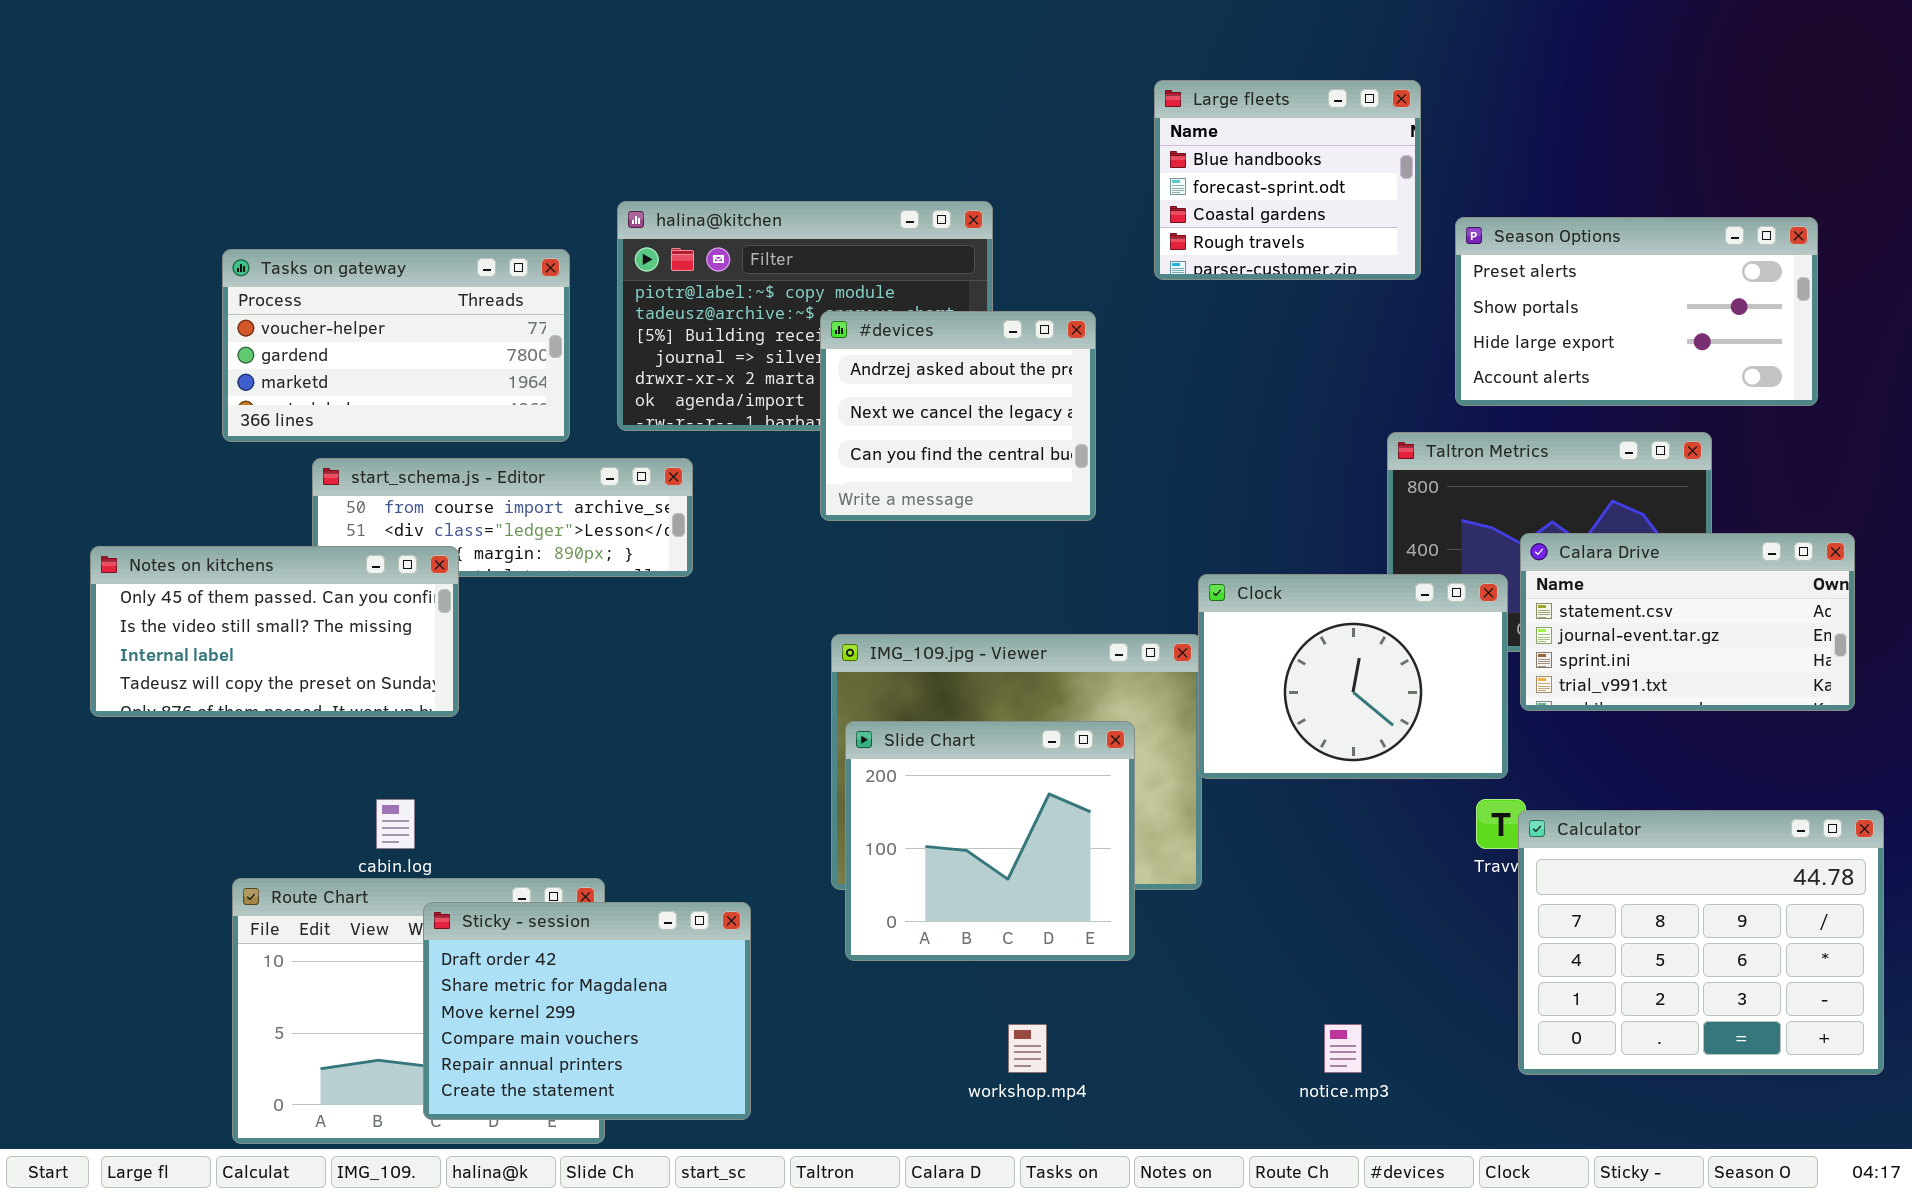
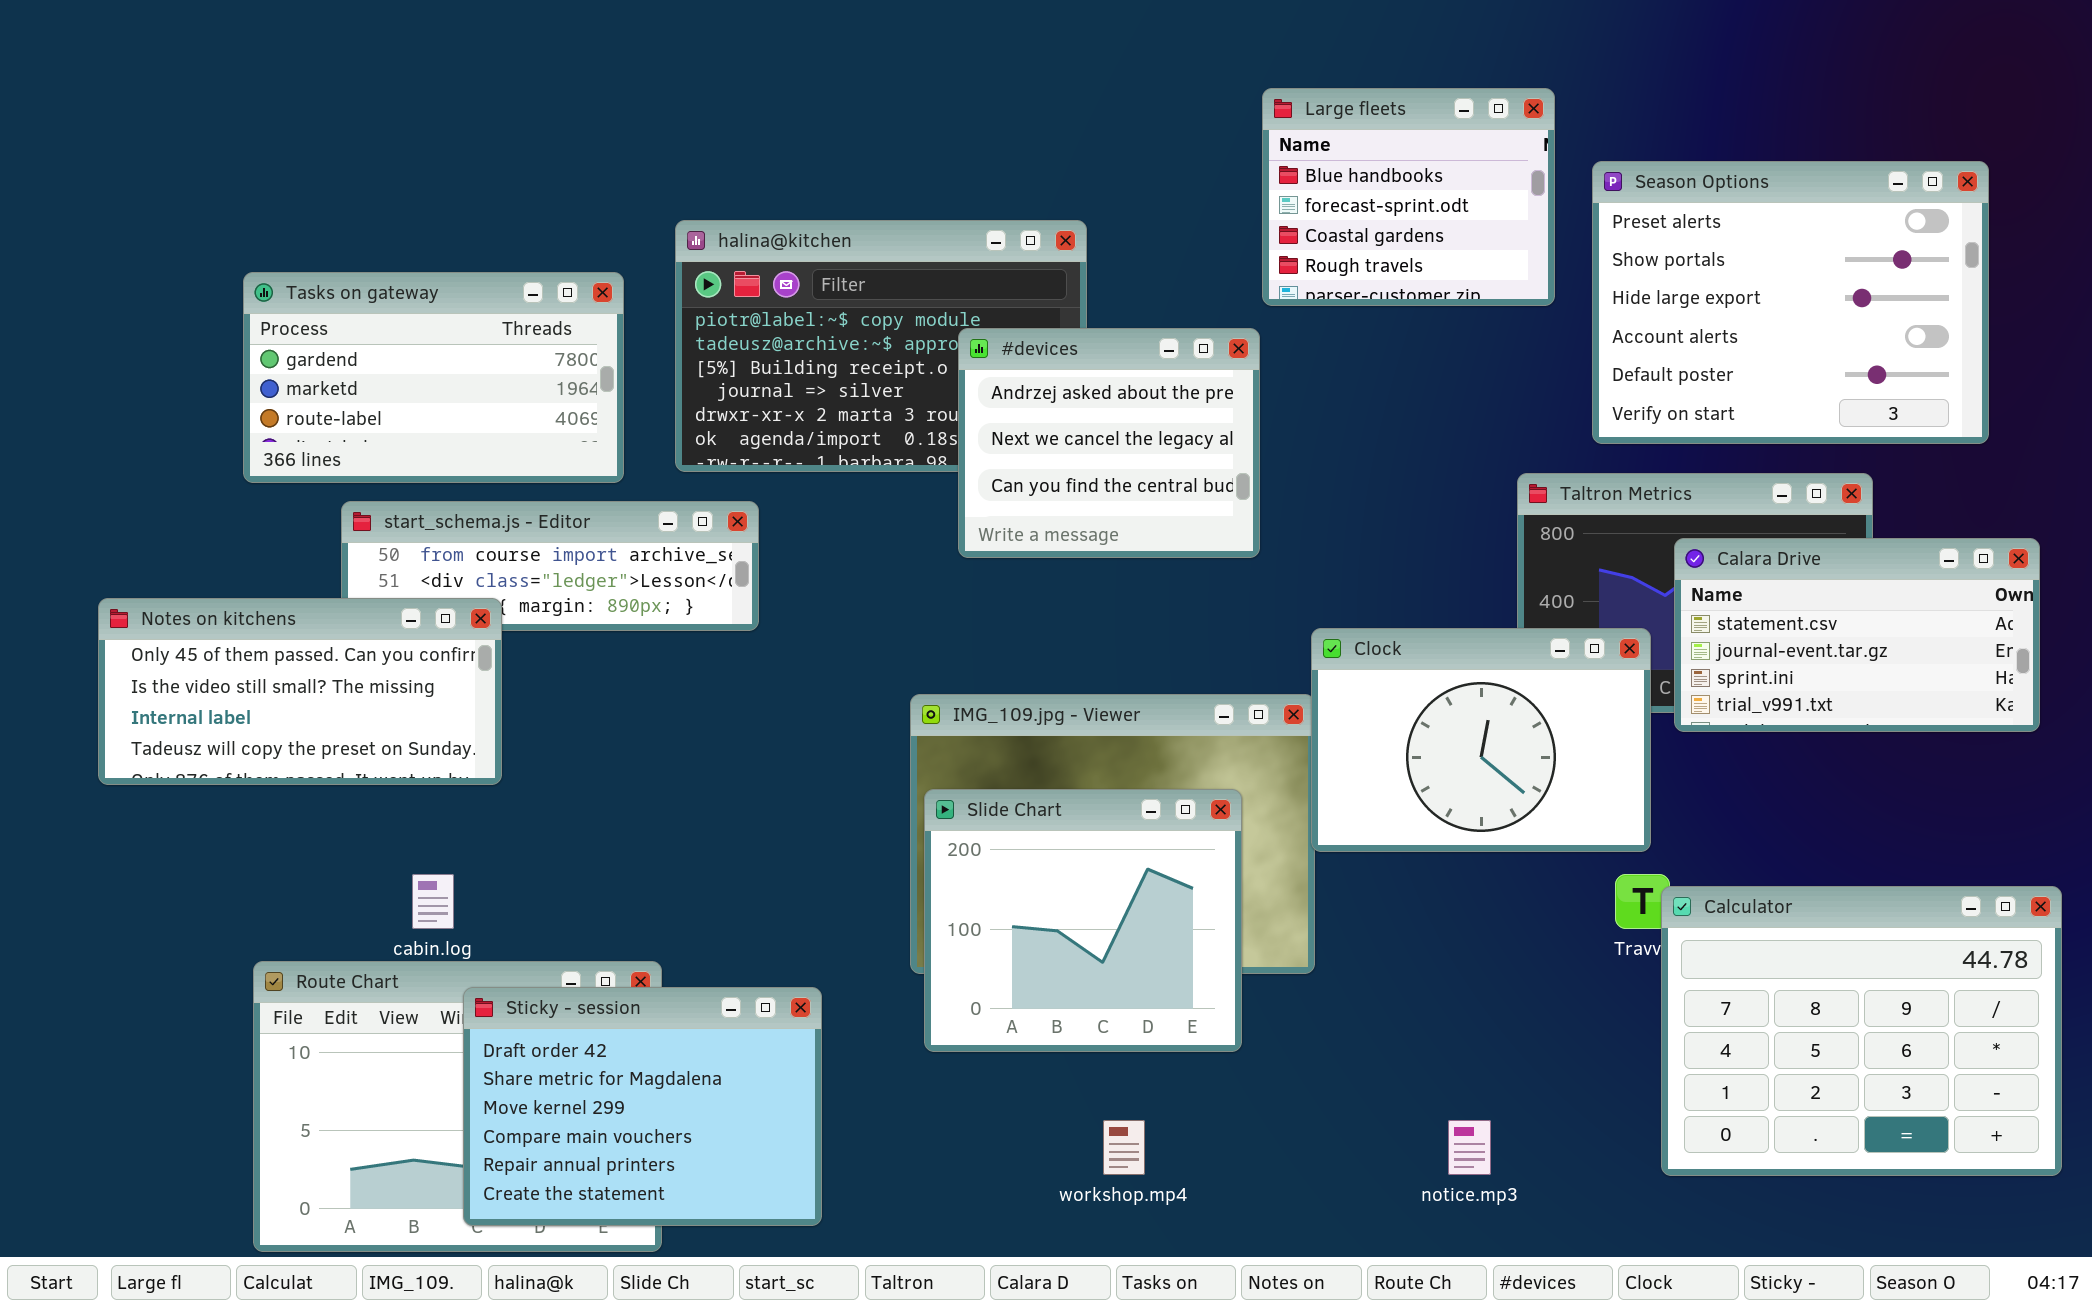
Season Options: [1455,217,1818,406] -> [1592,161,1989,444], resized
Tasks on gateway: [222,249,570,442] -> [243,272,624,483], scrolled down 1 row
#devices: [820,311,1096,521] -> [958,328,1260,558], moved
Calara Drive: [1520,533,1855,711] -> [1674,538,2040,732], moved

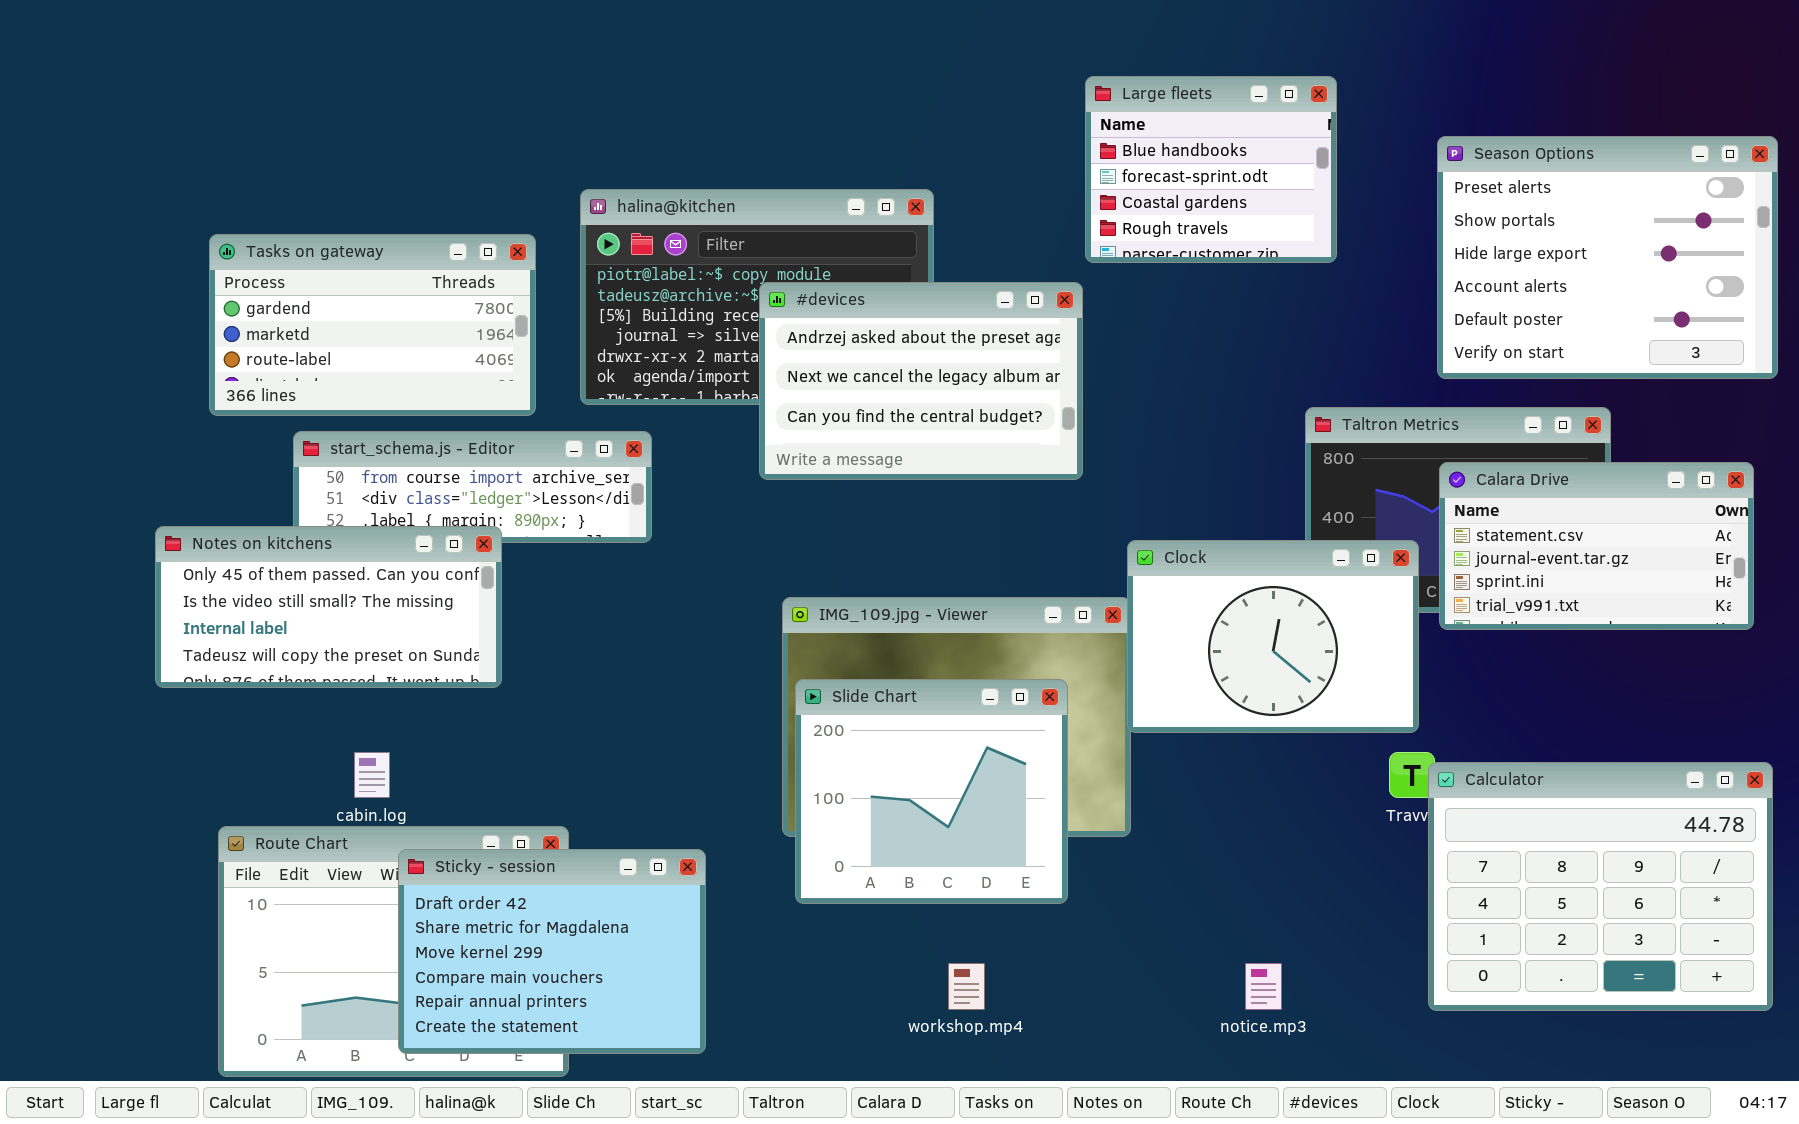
Season Options: [1592,161,1989,444] -> [1437,136,1778,379], moved
#devices: [958,328,1260,558] -> [759,282,1083,480], resized
Notes on kitchens: [98,598,502,785] -> [155,526,502,688], moved

